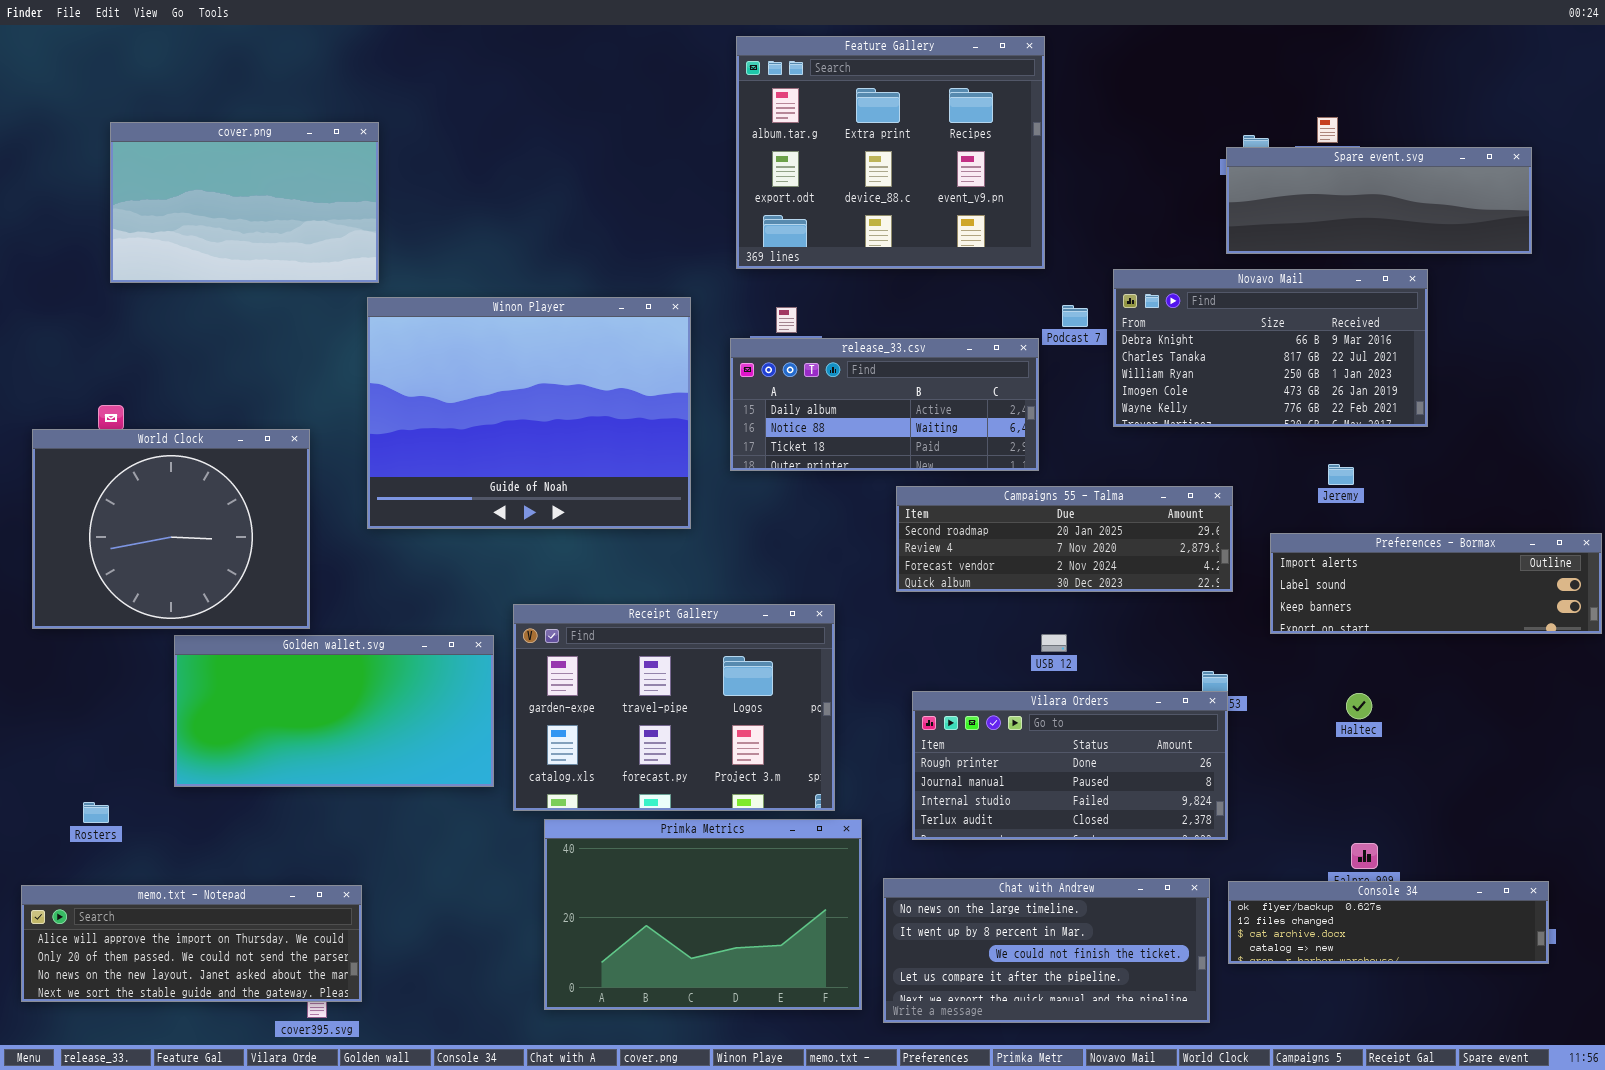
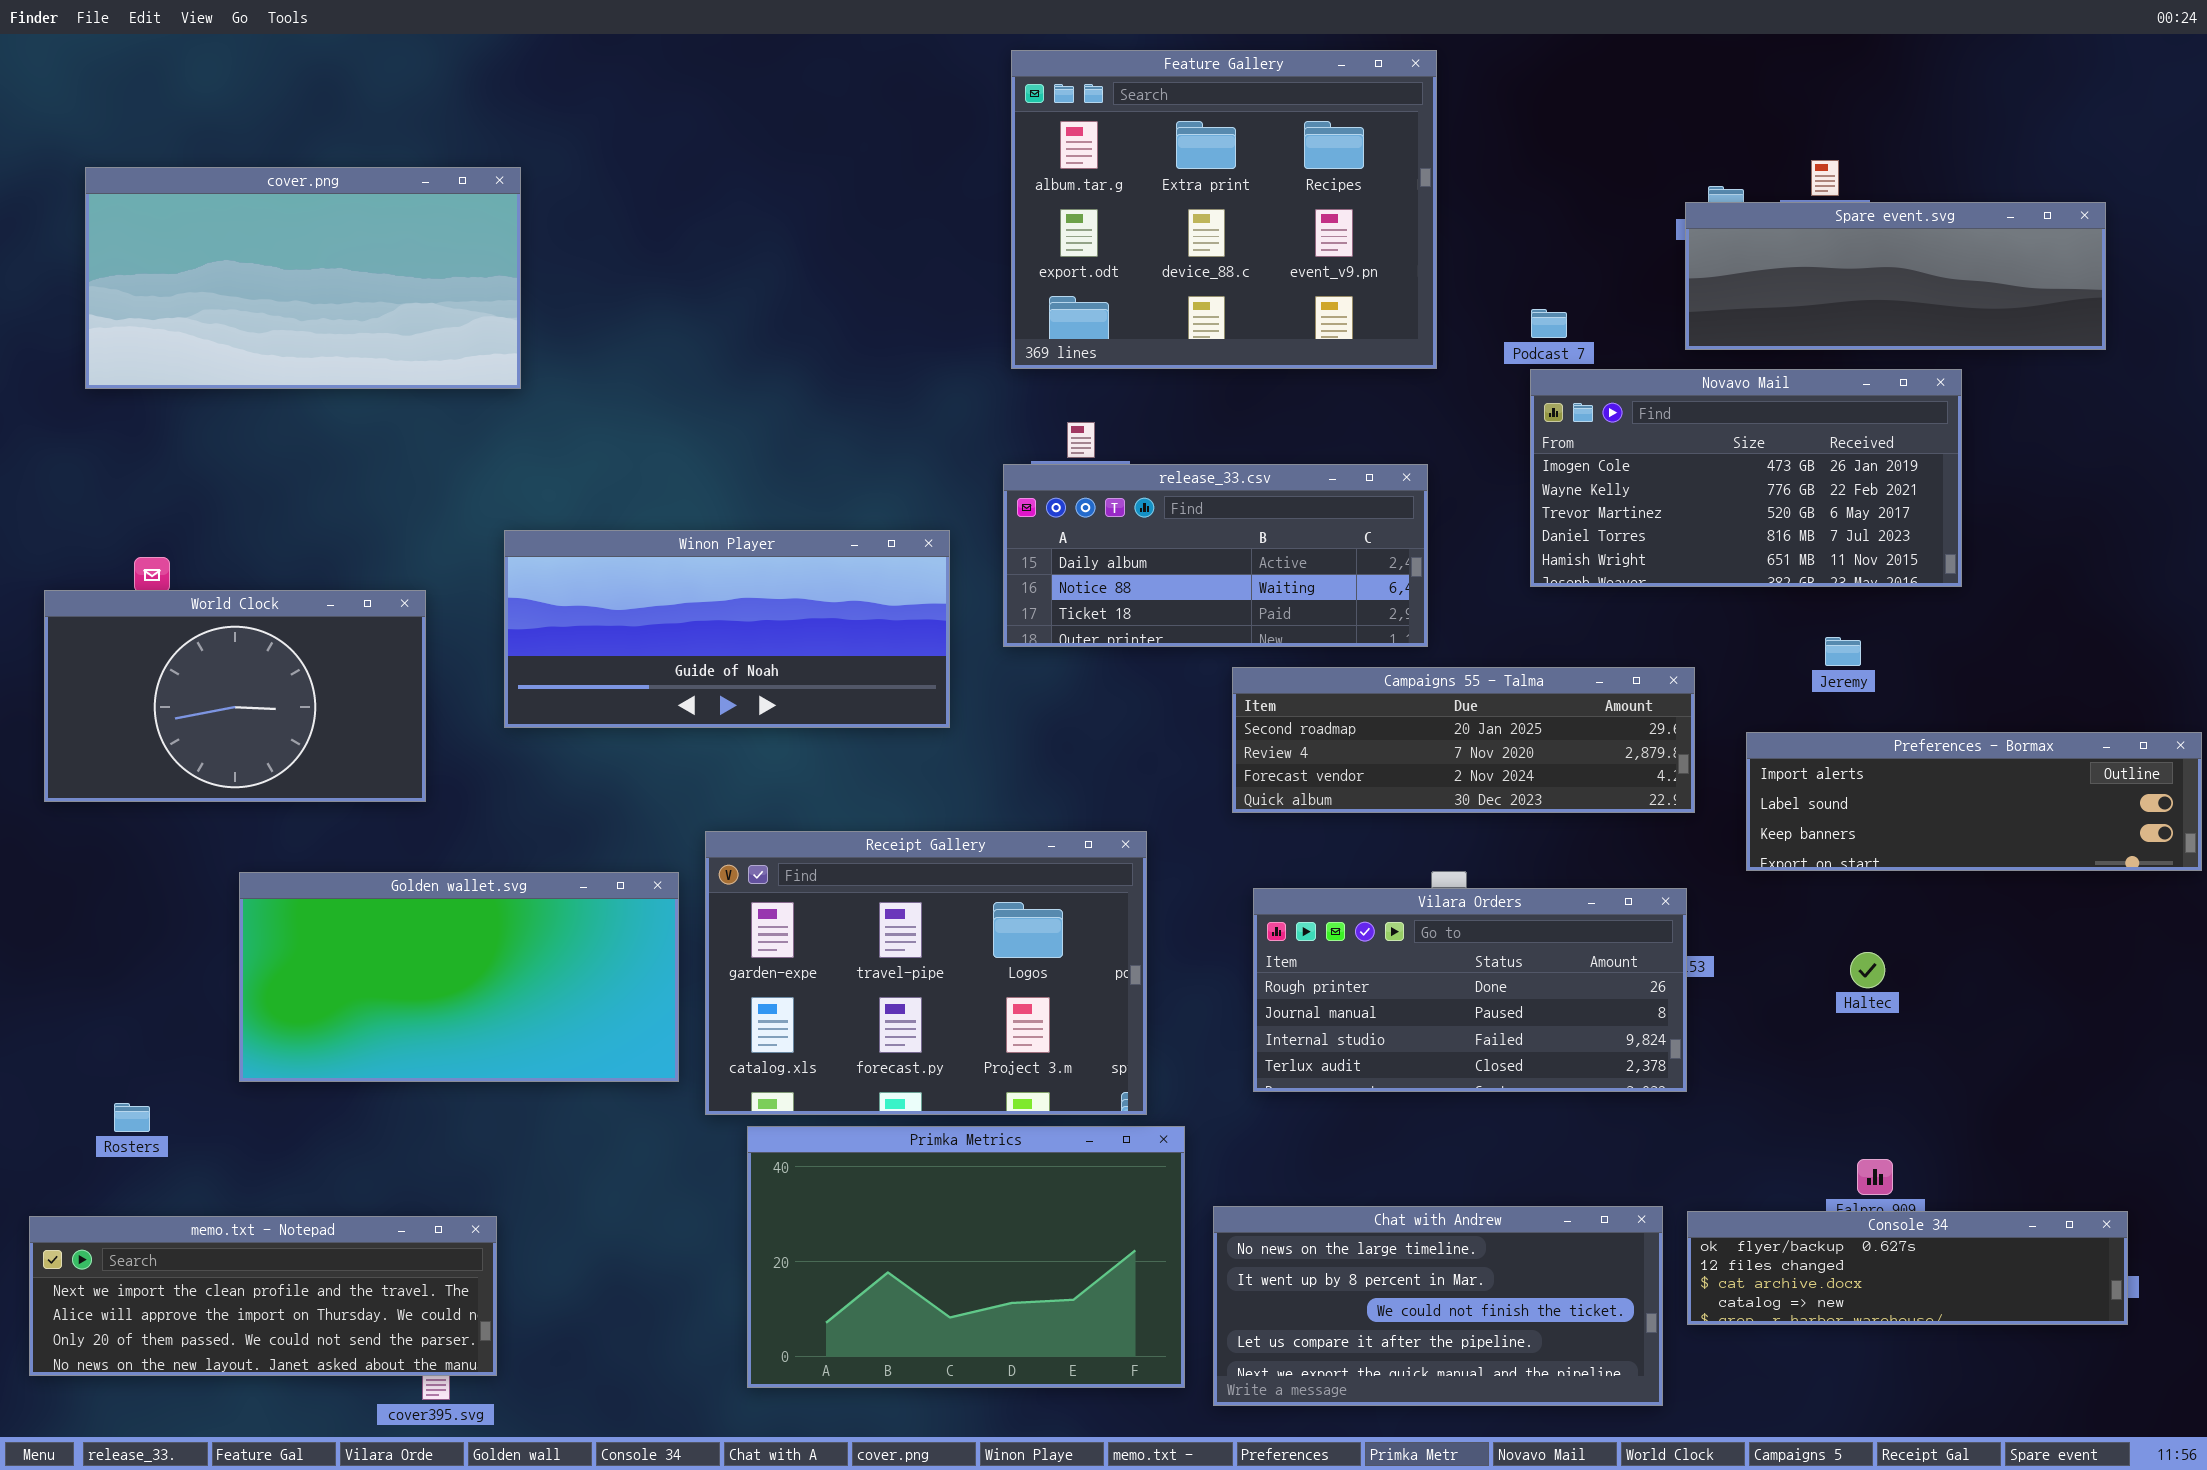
cover.png: [110,122,379,283] -> [85,167,521,389], resized
Novavo Mail: [1113,269,1428,427] -> [1530,369,1962,587], scrolled down 3 rows
Winon Player: [367,297,691,529] -> [504,530,950,728], resized
Podcast 7: [1062,305,1088,327] -> [1531,309,1567,338], moved
World Clock: [32,429,310,629] -> [44,590,426,802], resized
Vilara Orders: [912,691,1228,840] -> [1253,888,1687,1092], moved
memo.txt - Notepad: [21,885,362,1002] -> [29,1216,497,1376], scrolled up 1 row

